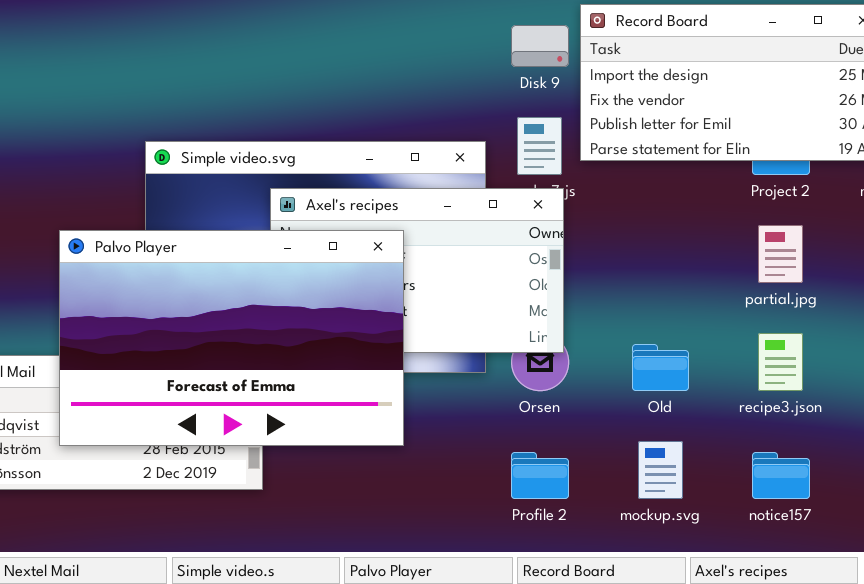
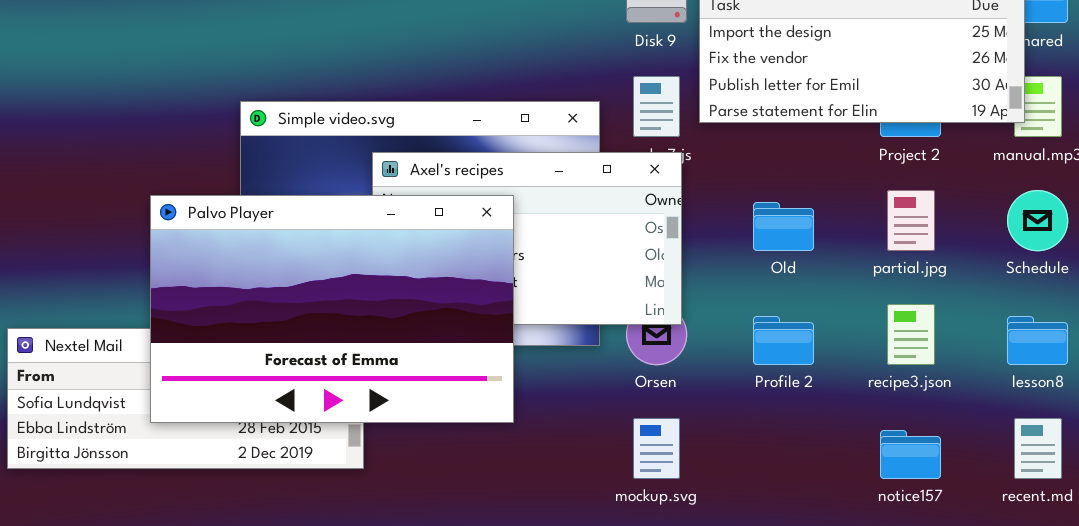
Old: [632,344,689,391] -> [753,202,814,251], moved
mockup.svg: [638,441,683,499] -> [633,418,680,479], moved
Profile 2: [511,452,569,499] -> [753,316,814,365], moved

